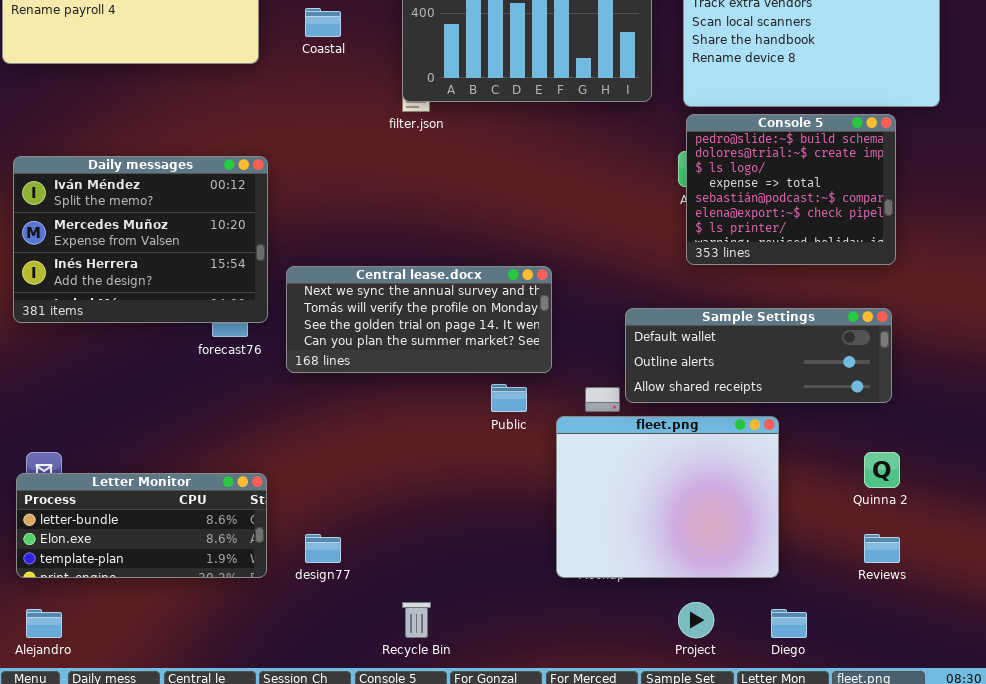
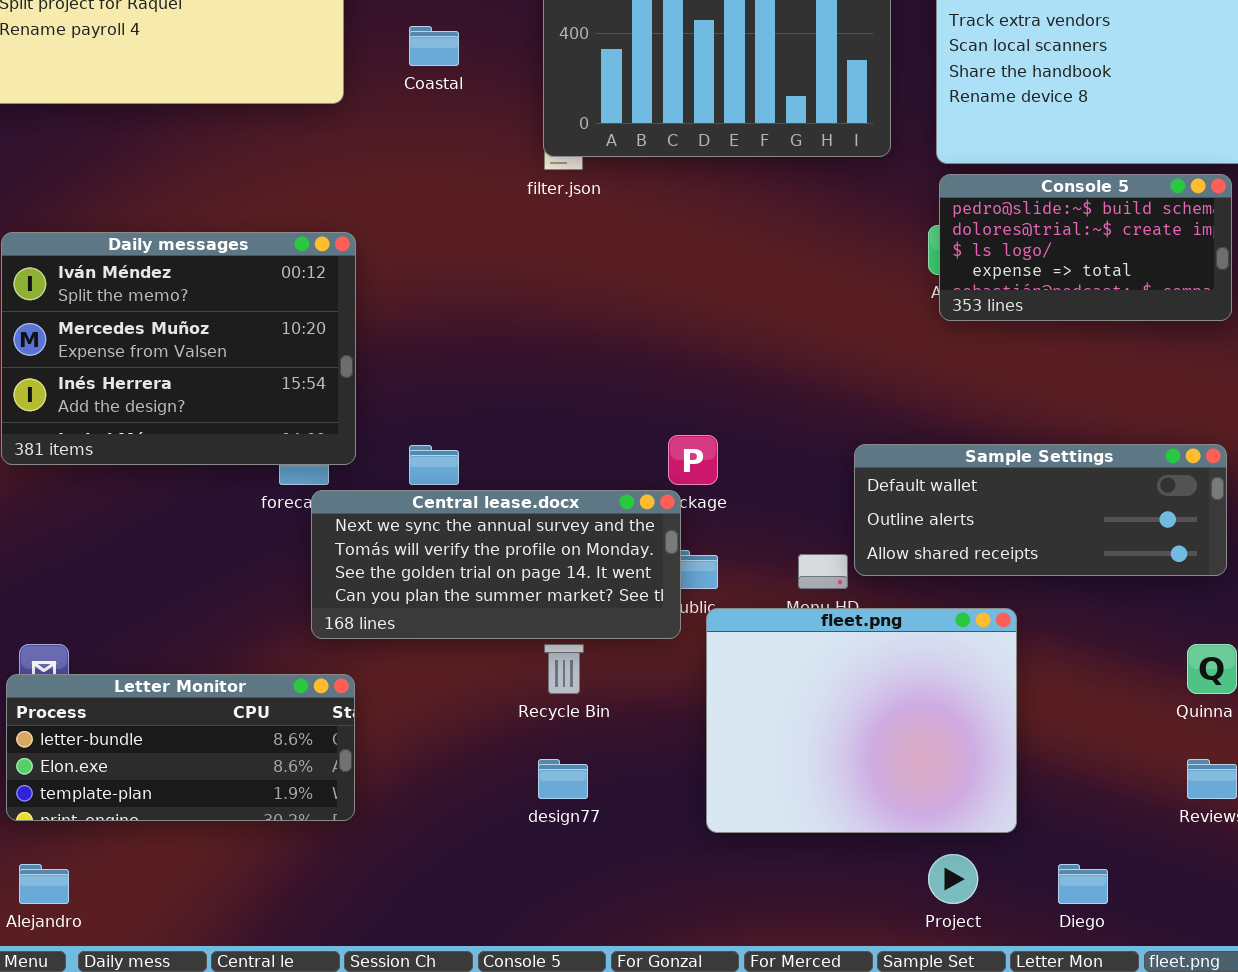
Console 5: [686,114,896,265] -> [939,174,1232,321], resized
Central lease.docx: [286,266,552,373] -> [311,490,681,639], moved
fleet.png: [556,416,779,578] -> [706,608,1017,833], moved
design77: [305,534,341,563] -> [538,759,588,799], moved
Recycle Bin: [402,602,431,638] -> [544,644,584,694], moved

